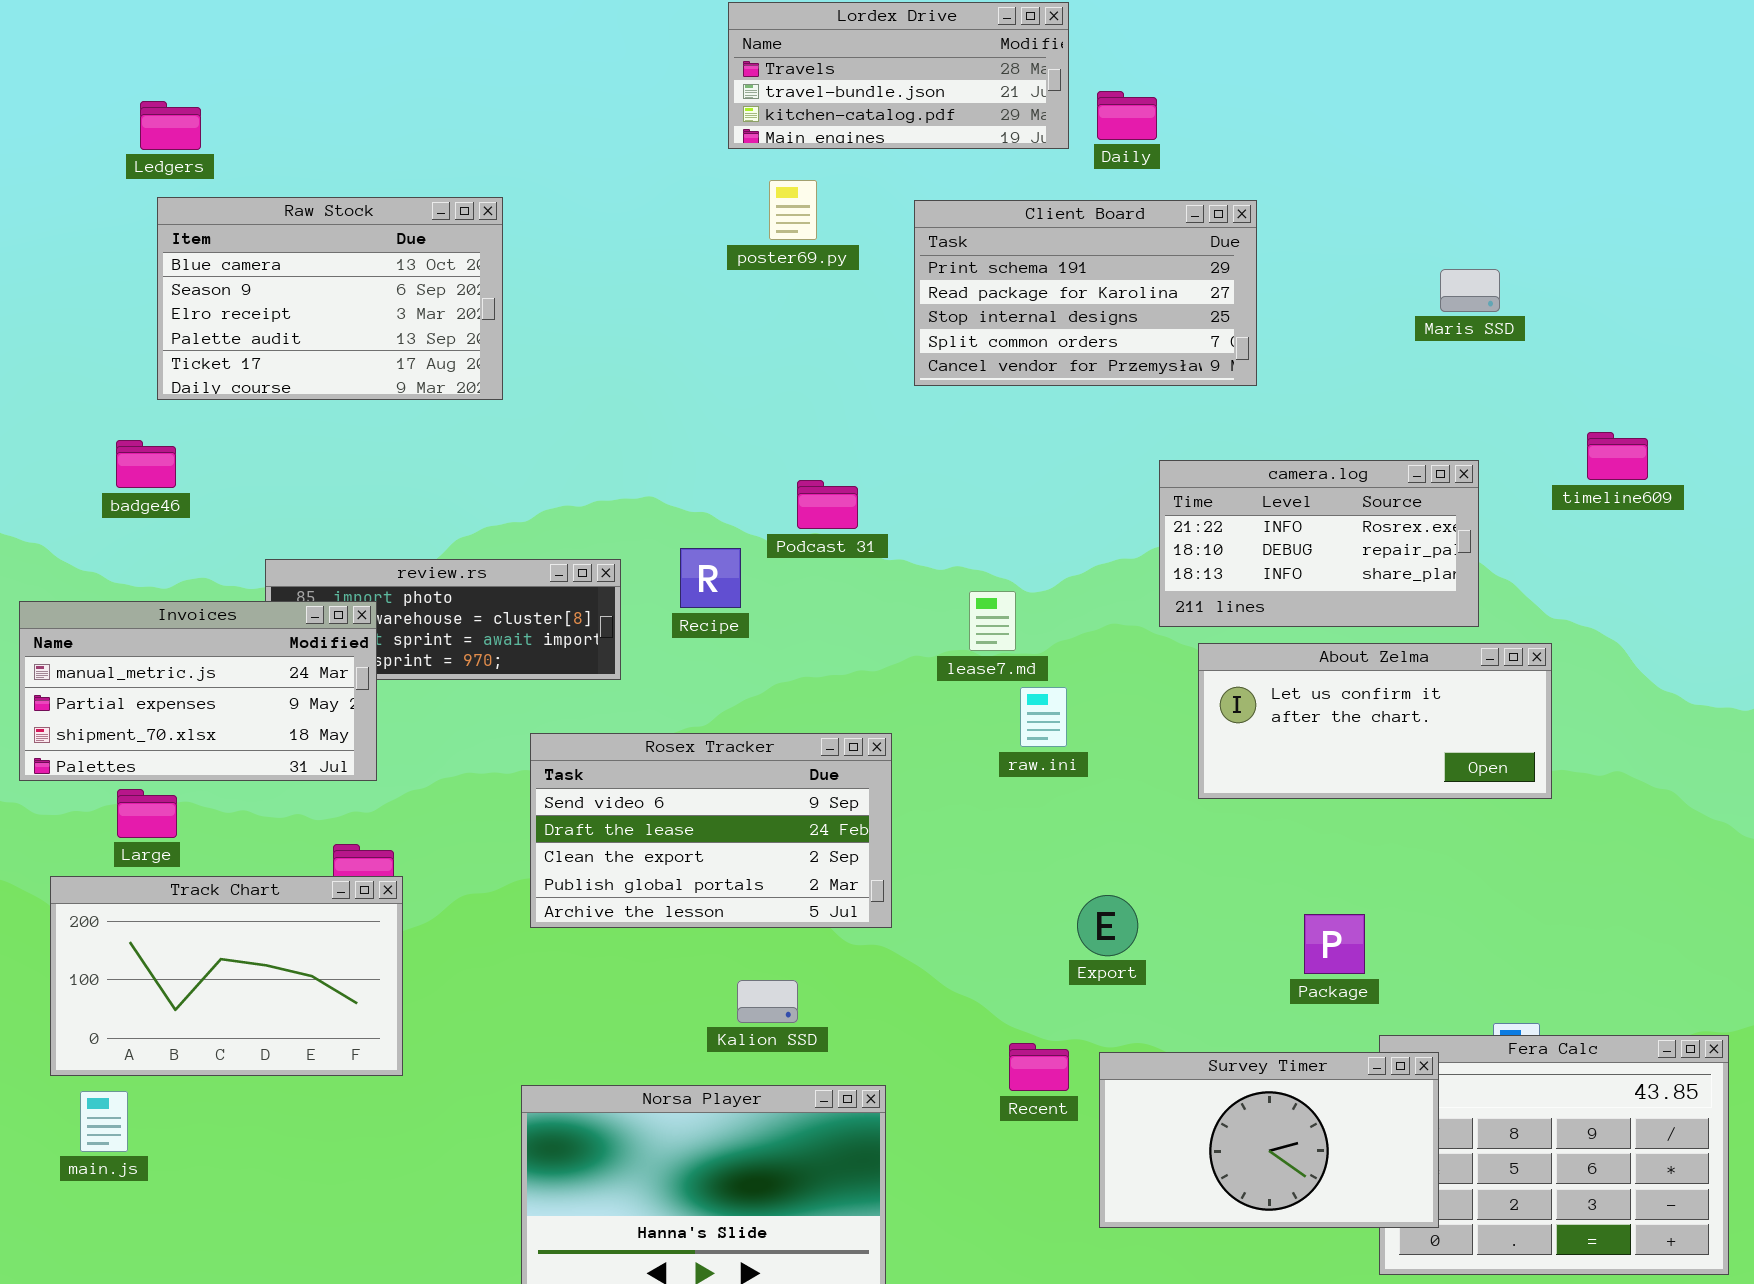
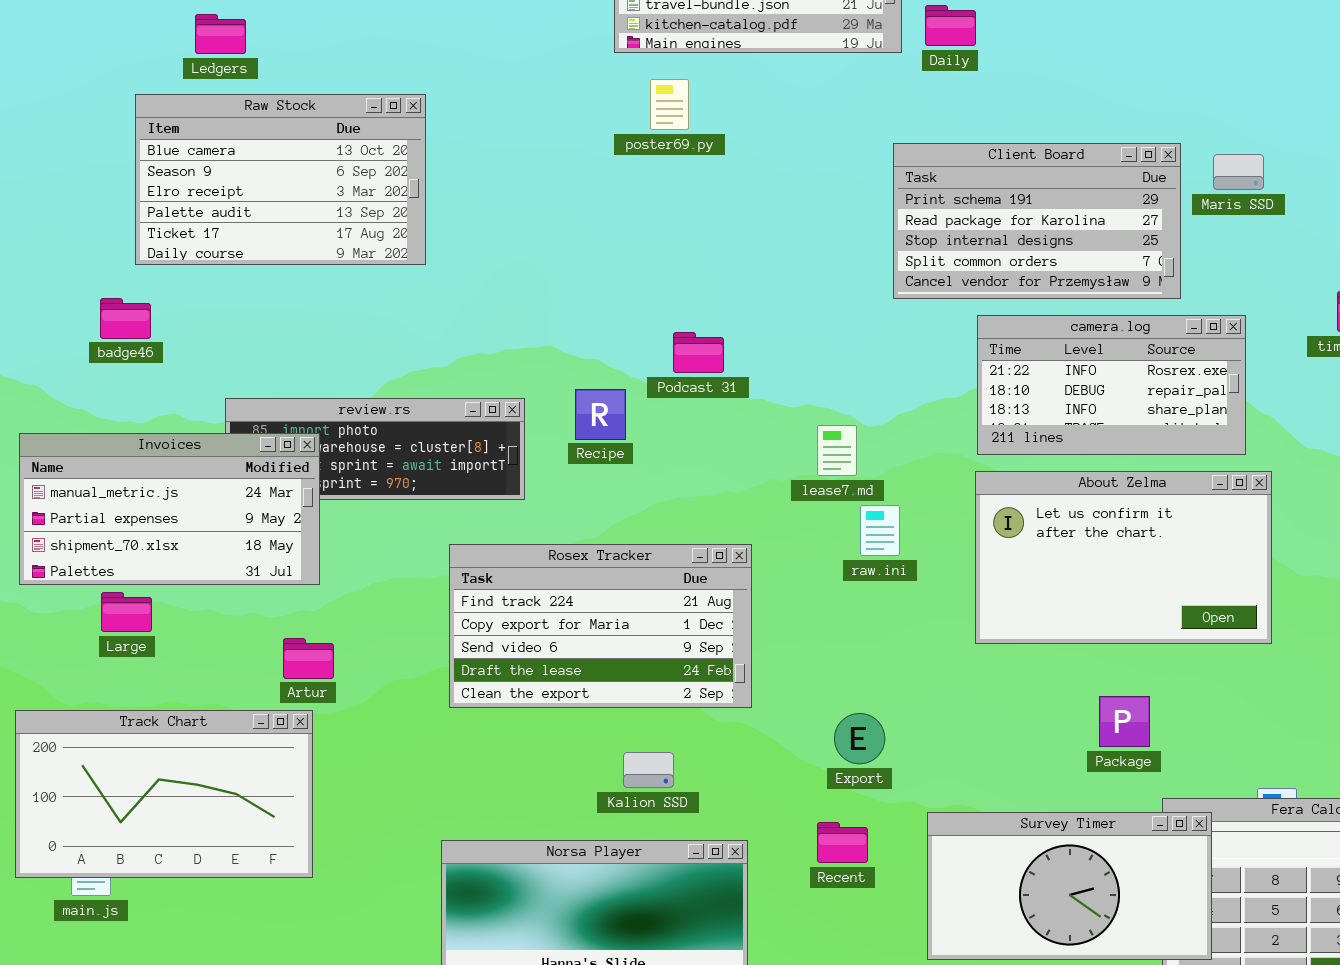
Ledgers: [140,101,201,150] -> [195,14,246,54], moved
Client Board: [914,200,1257,386] -> [893,143,1181,299], moved
About Zelma: [1198,643,1552,799] -> [975,471,1272,644], moved, resized
Rosex Tracker: [530,733,892,928] -> [449,544,752,708], scrolled up 2 rows
Track Chart: [50,876,403,1076] -> [15,710,313,878], moved
Export: [1077,895,1138,956] -> [834,713,885,764], moved
Recent: [1009,1043,1069,1091] -> [817,822,868,863], moved

